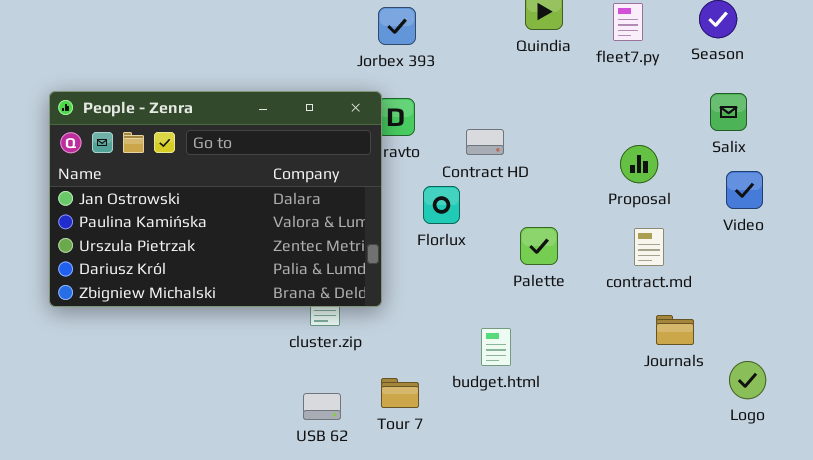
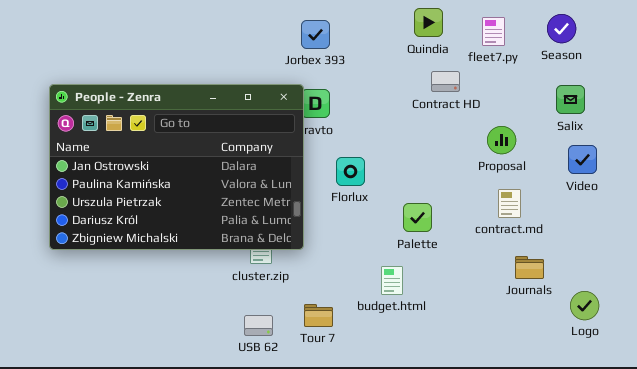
Contract HD: [466,129,504,155] -> [431,71,460,92], moved
Palette: [520,227,558,265] -> [403,203,432,232], moved

